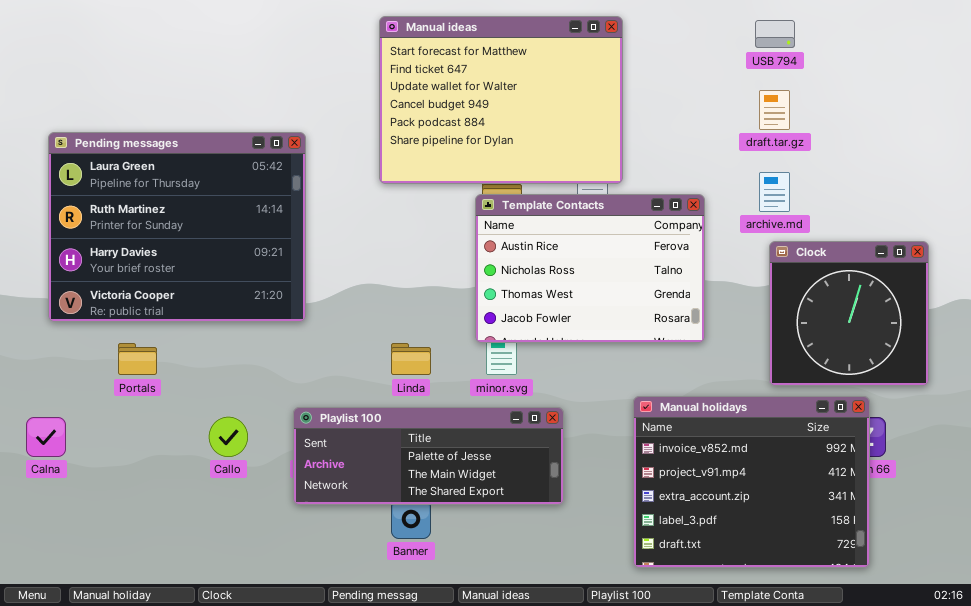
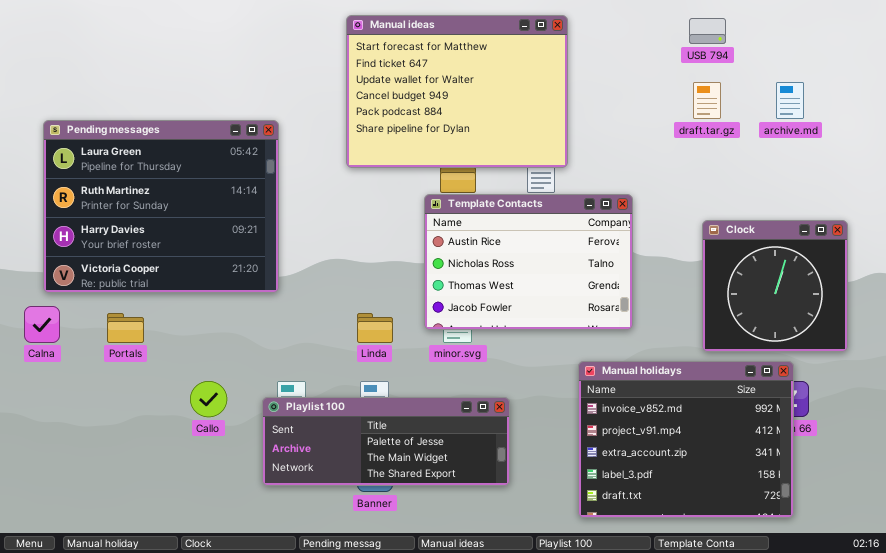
archive.md: [759,172,790,212] -> [776,82,804,119], moved
Template Contacts: [475,194,705,343] -> [424,194,633,330], moved
Playlist 100: [293,407,564,505] -> [262,397,510,486], moved
Calna: [26,417,66,457] -> [24,306,60,343], moved

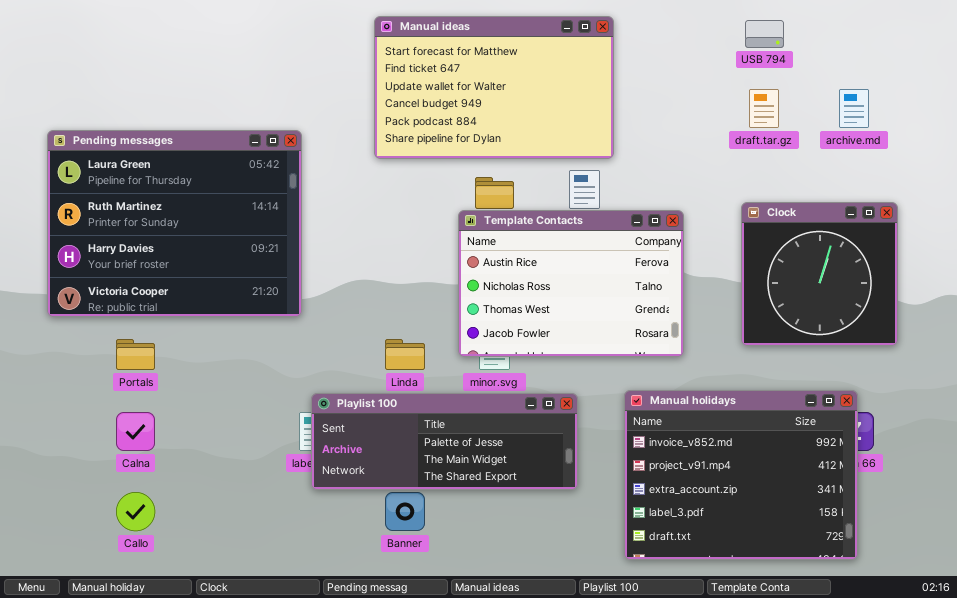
Manual ideas: [346,15,568,168] -> [374,16,614,159], resized
Clock: [702,220,848,352] -> [741,202,898,346], moved
Calna: [24,306,60,343] -> [116,412,155,451], moved
Callo: [190,381,227,417] -> [116,492,155,531], moved
Playlist 100: [262,397,510,486] -> [311,393,578,490], moved

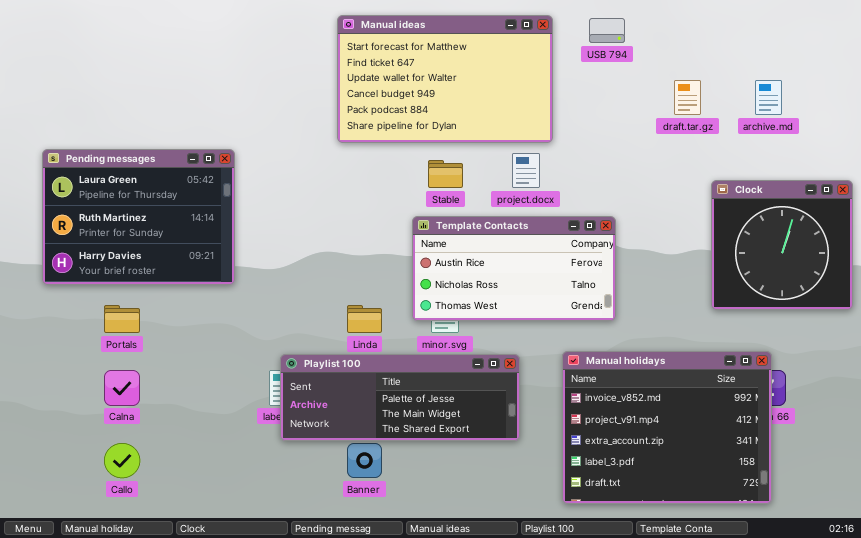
USB 794: [745,20,784,48] -> [589,18,625,43], moved
Pending messages: [47,130,302,317] -> [42,149,235,285], resized
Clock: [741,202,898,346] -> [711,180,853,310], moved
Template Contacts: [458,210,684,357] -> [412,216,616,321], resized

